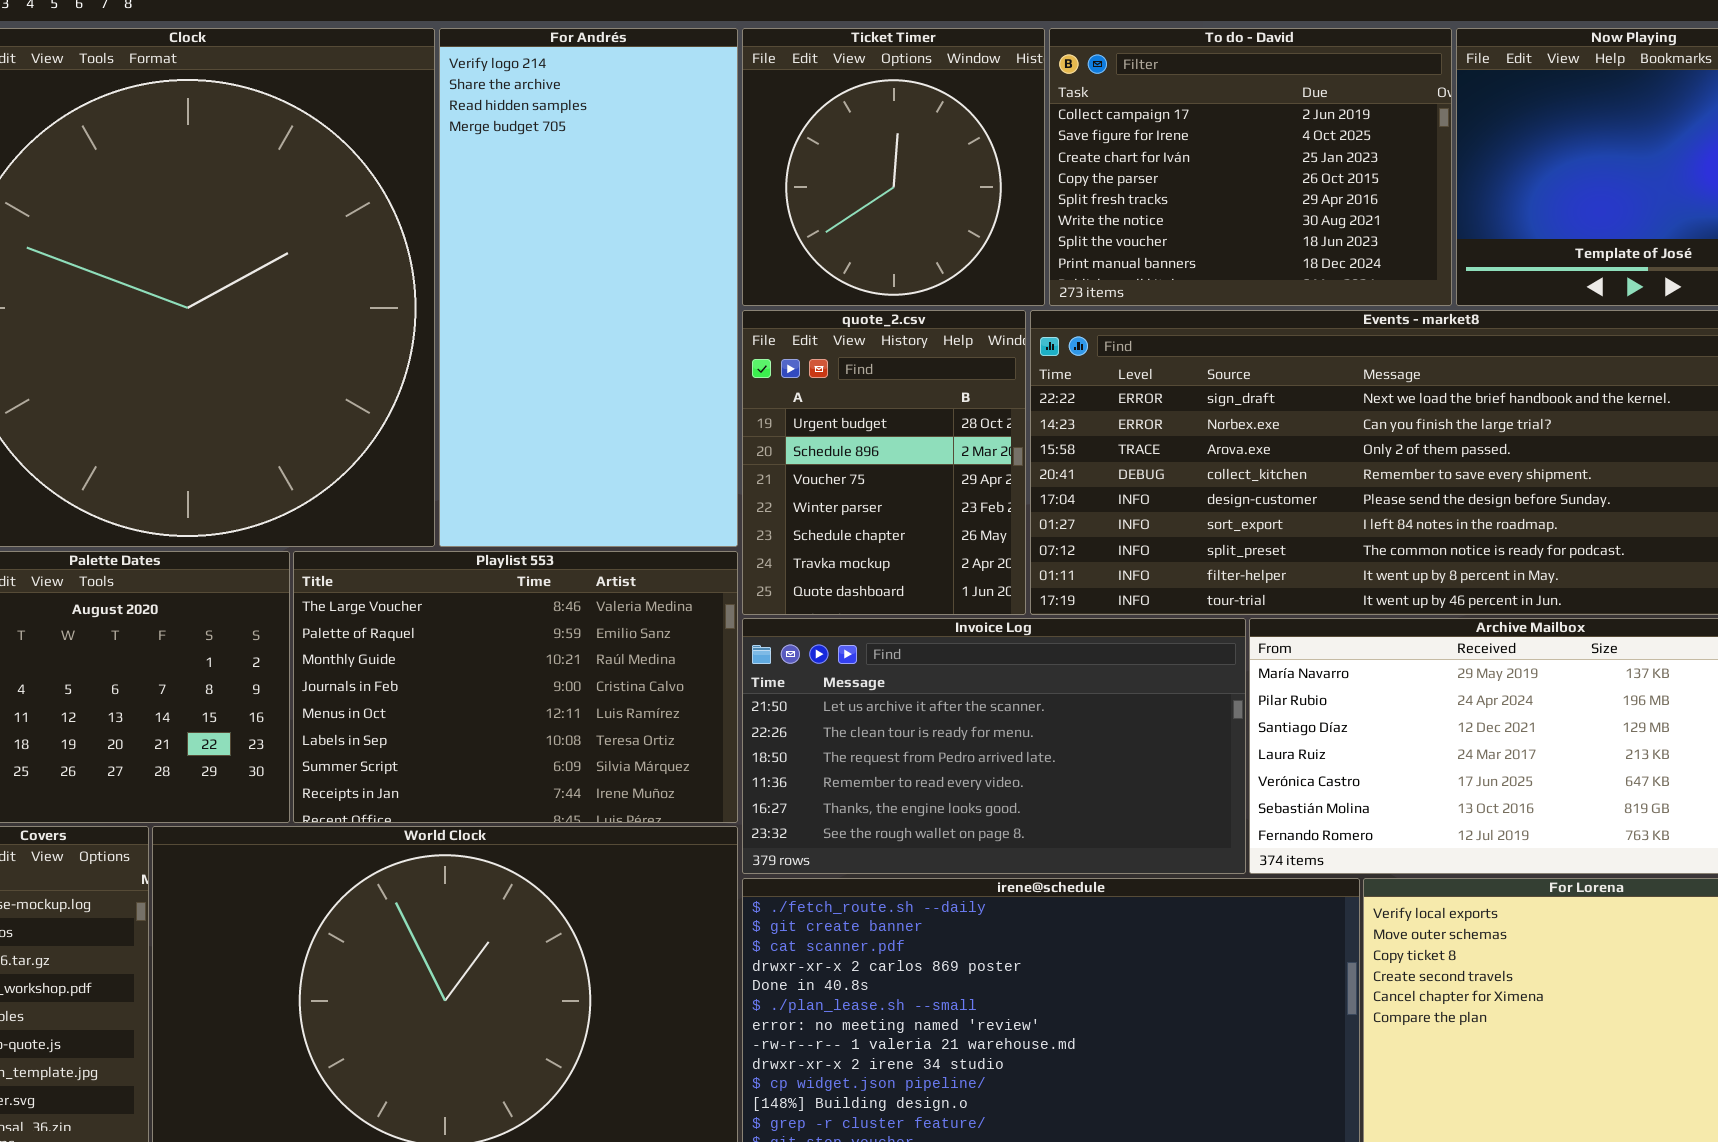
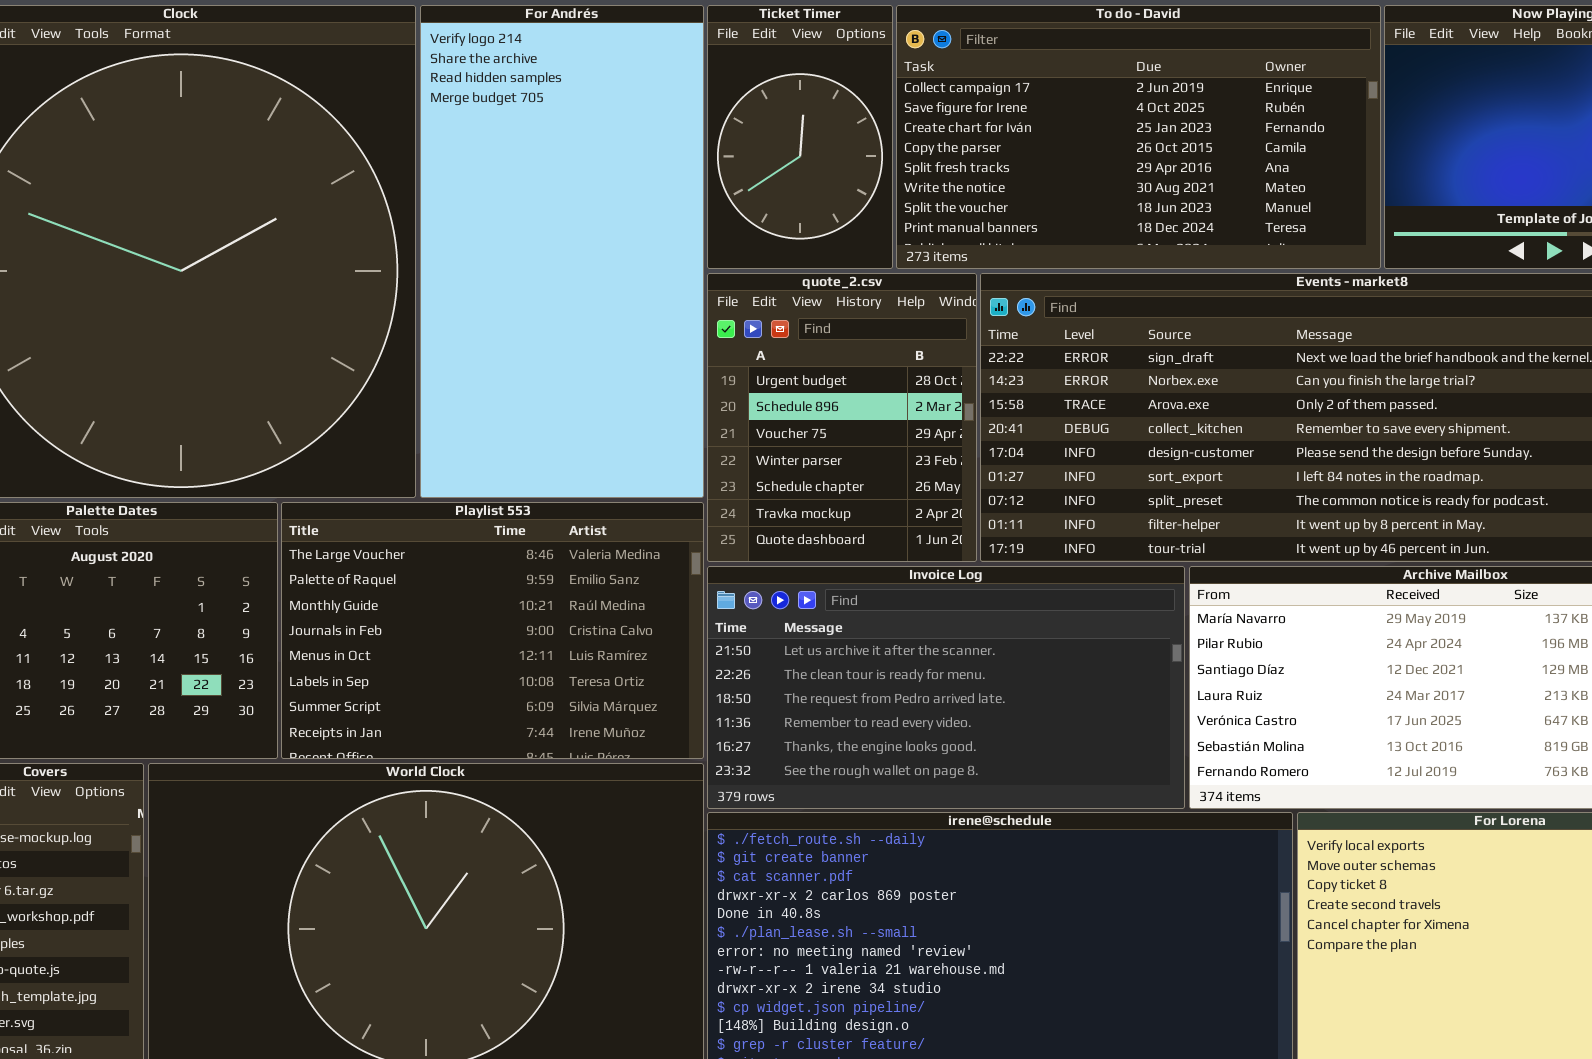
Ticket Timer: [742,28,1045,306] -> [707,5,893,269], resized
To do - David: [1049,28,1452,306] -> [896,5,1381,269], resized

